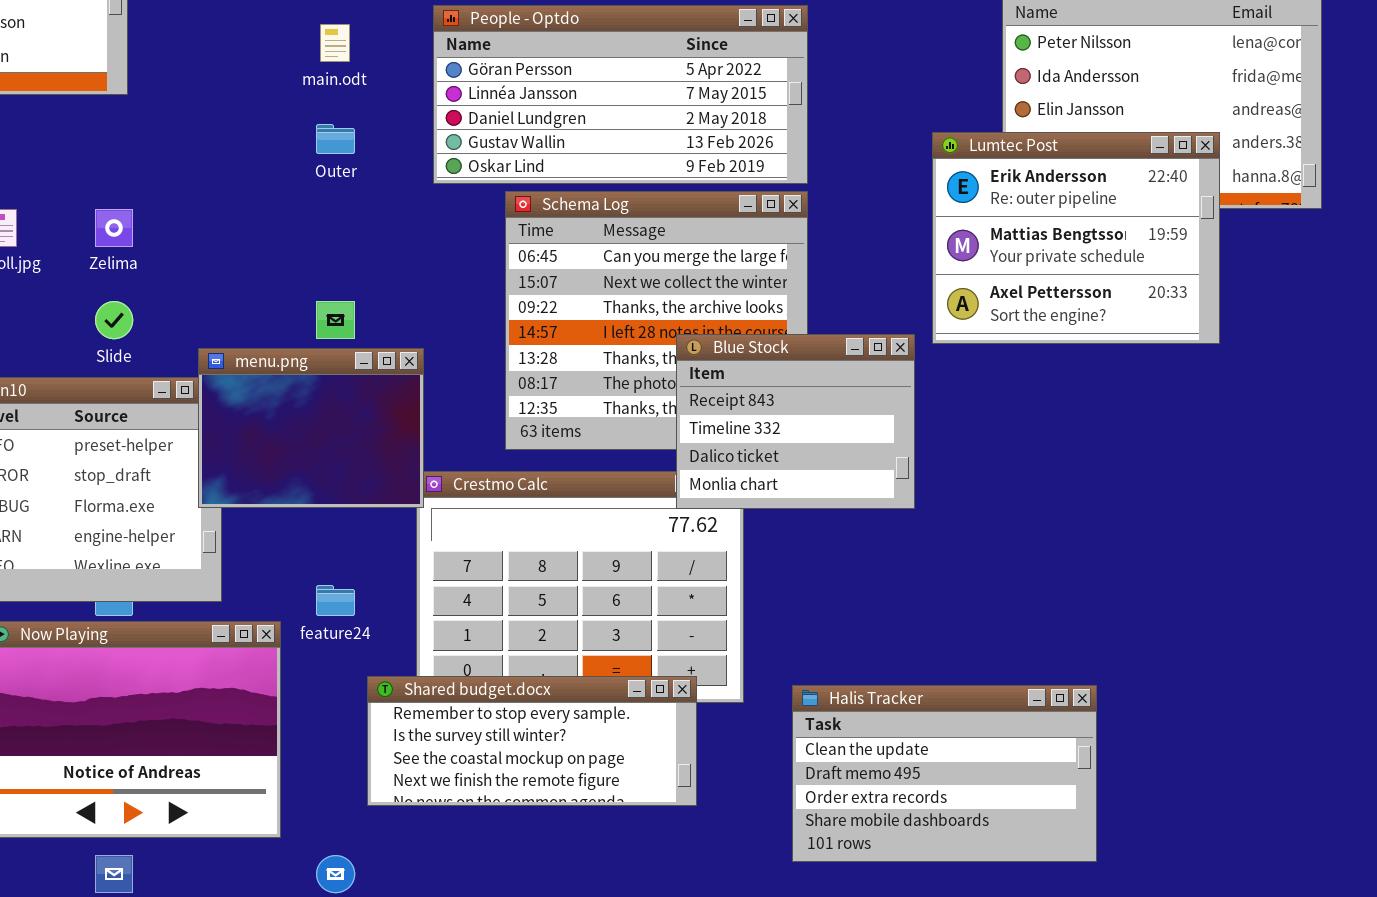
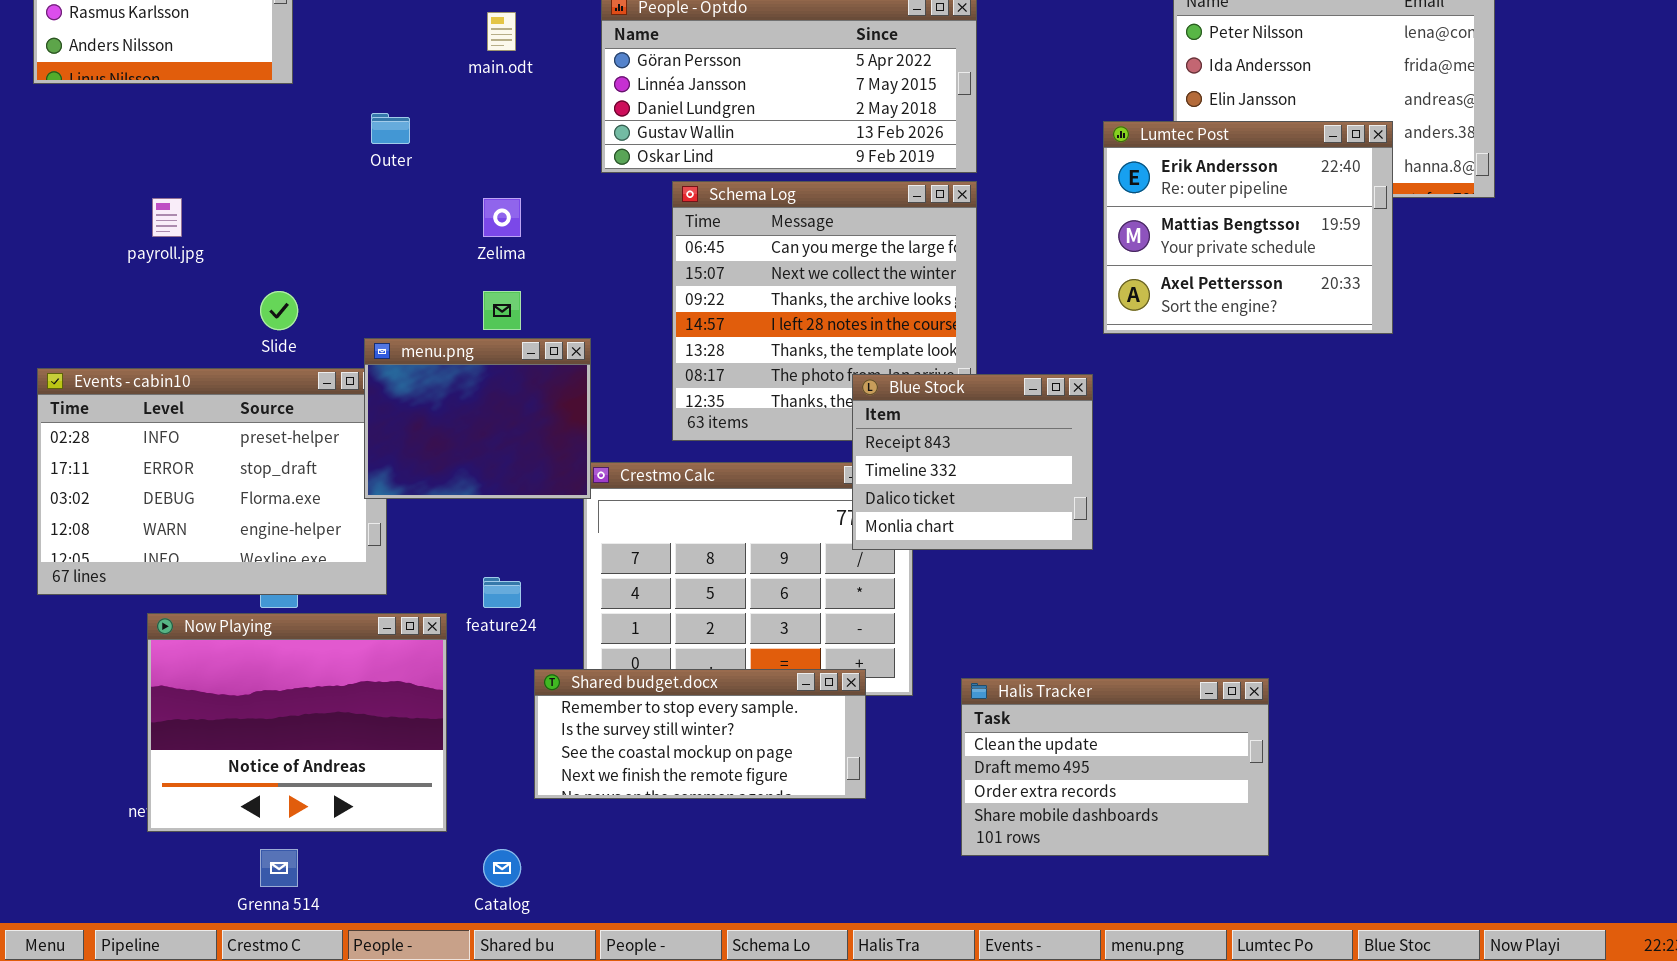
Outer: [316,124,355,154] -> [371,113,410,144], moved
Zelima: [95,209,133,247] -> [483,198,521,237], moved
Blue Stock: [676,334,915,509] -> [852,374,1093,550], moved

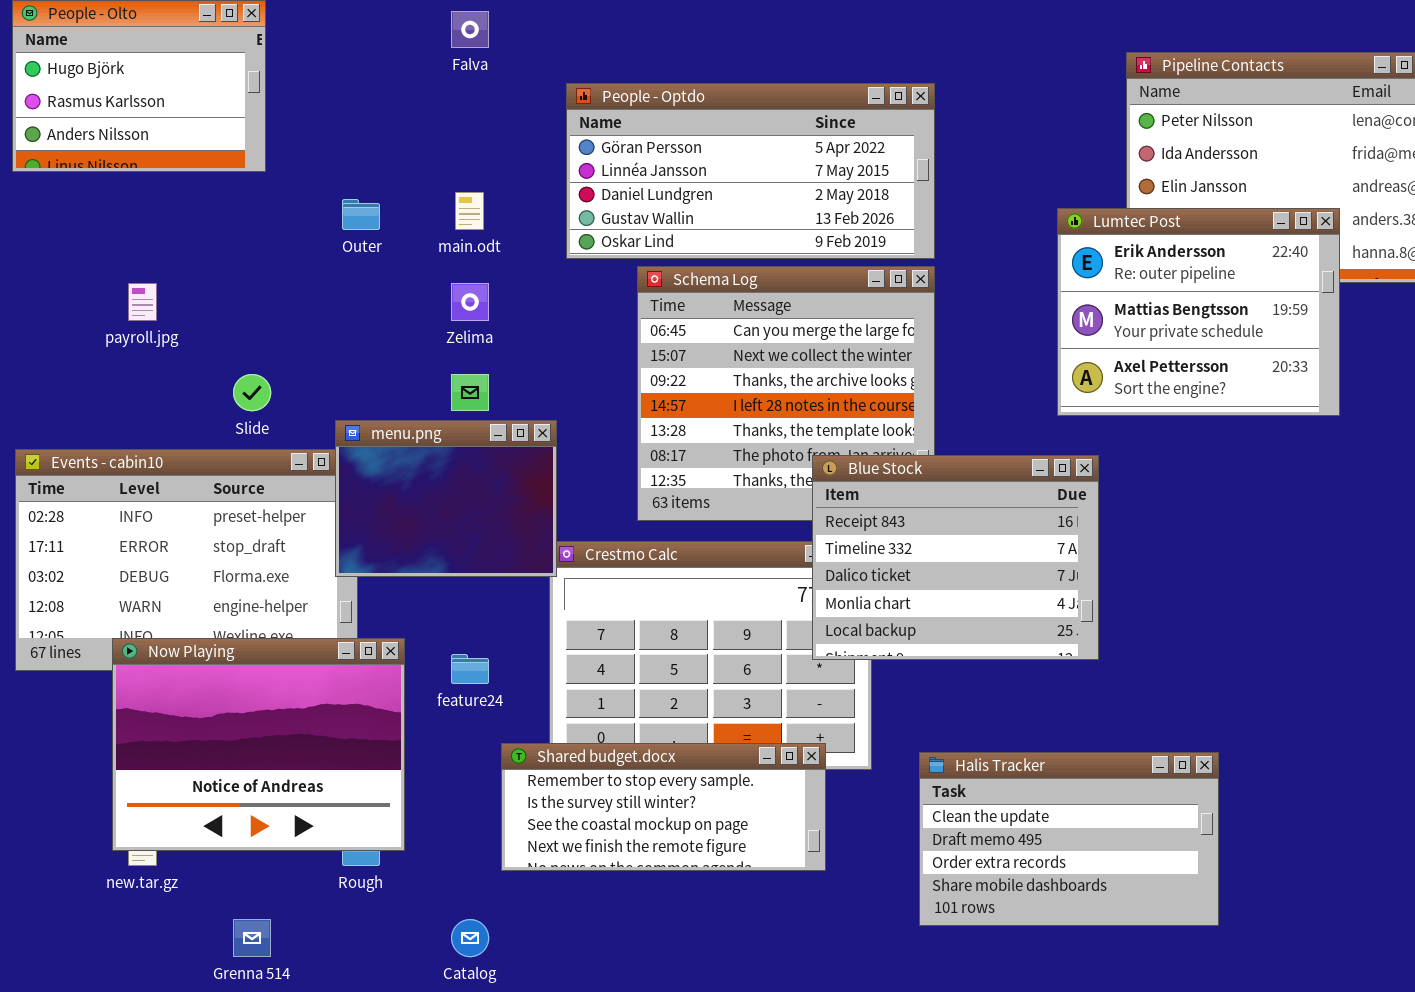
main.odt: [487,12,516,51] -> [455,192,484,230], moved
Blue Stock: [852,374,1093,550] -> [812,455,1099,660], resized
Now Playing: [147,613,447,832] -> [112,638,405,851], moved

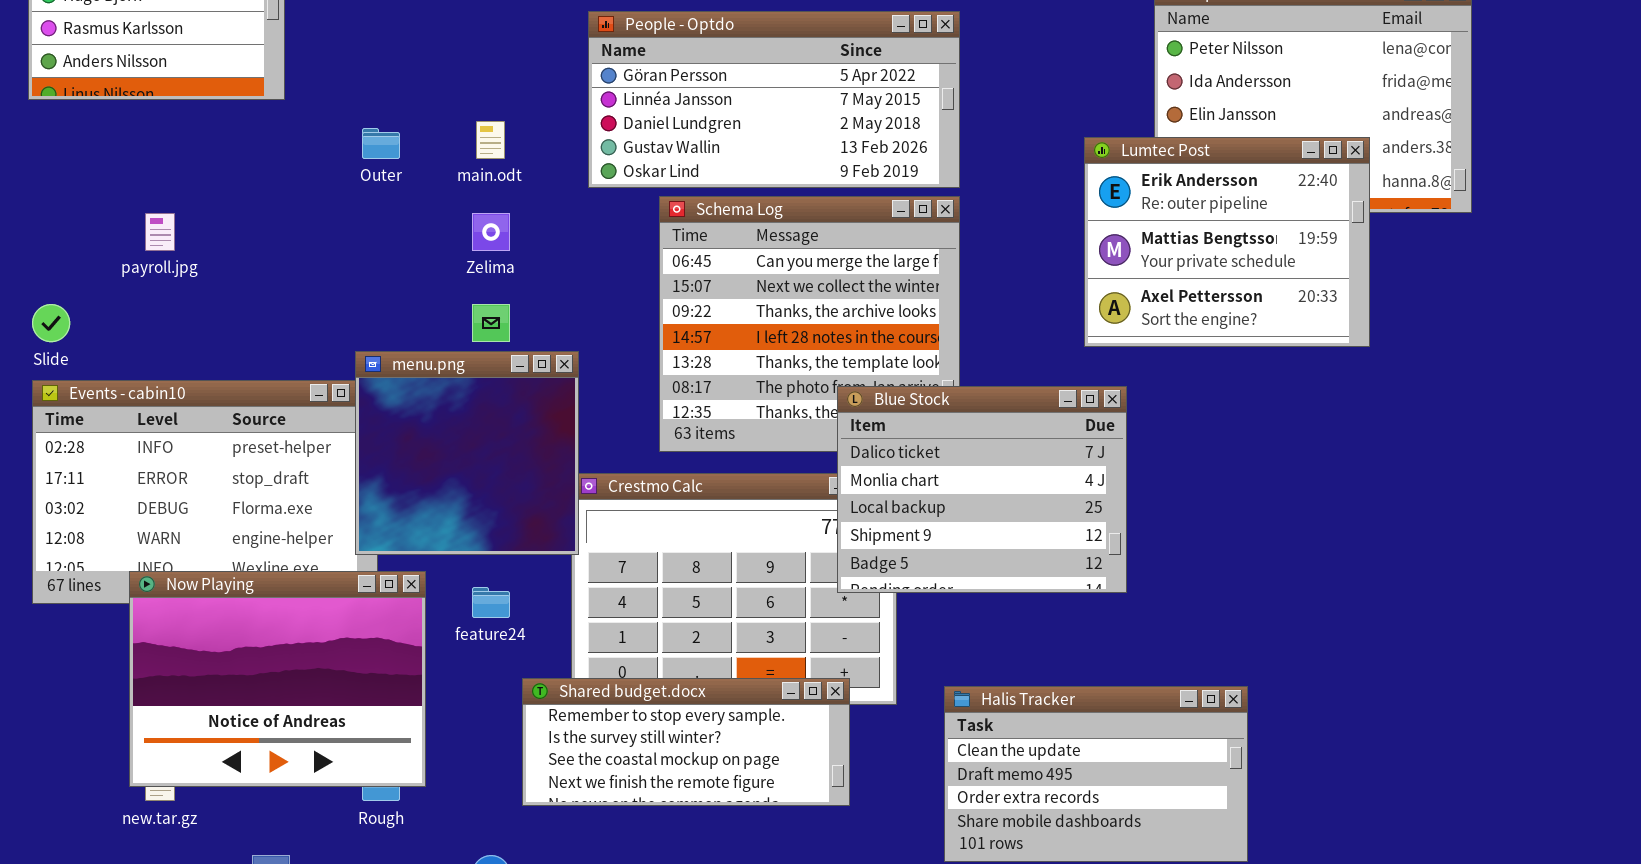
Slide: [233,374,271,411] -> [32,304,70,342], moved
menu.png: [335,420,557,577] -> [355,351,579,555], resized
Blue Stock: [812,455,1099,660] -> [837,386,1127,593], scrolled down 2 rows

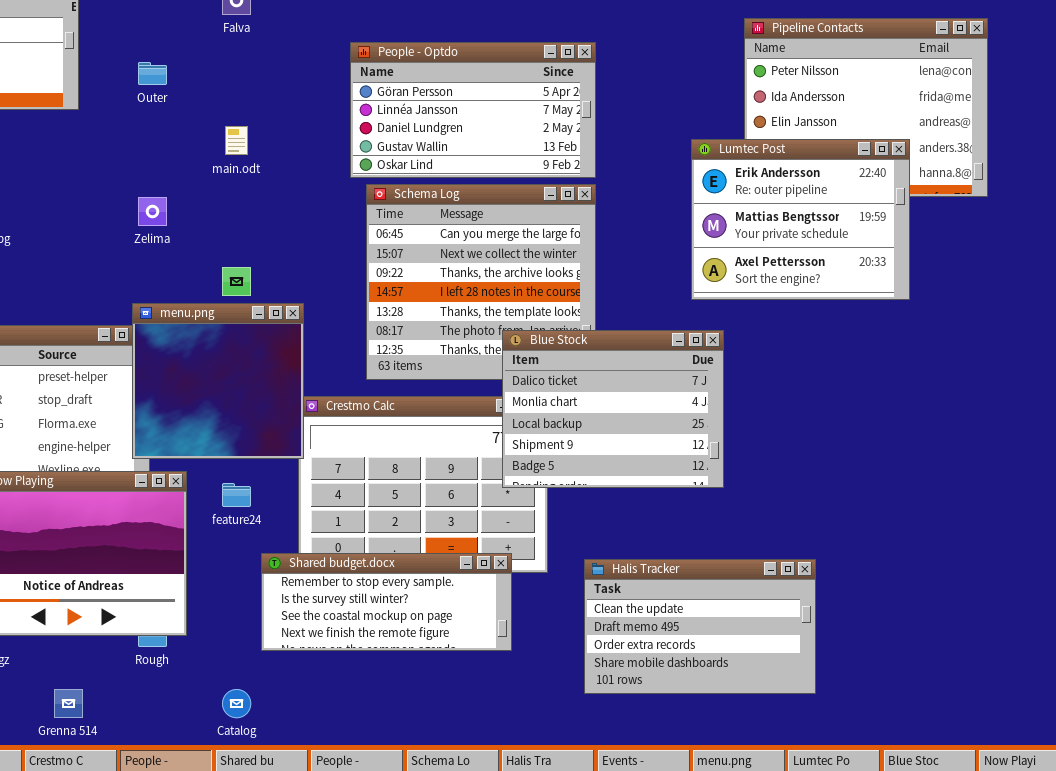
People - Optdo: [588,11,960,188] -> [350,42,596,178], resized
Outer: [362,128,400,159] -> [138,62,167,85], moved
Zelima: [472,213,510,251] -> [138,197,167,226], moved

